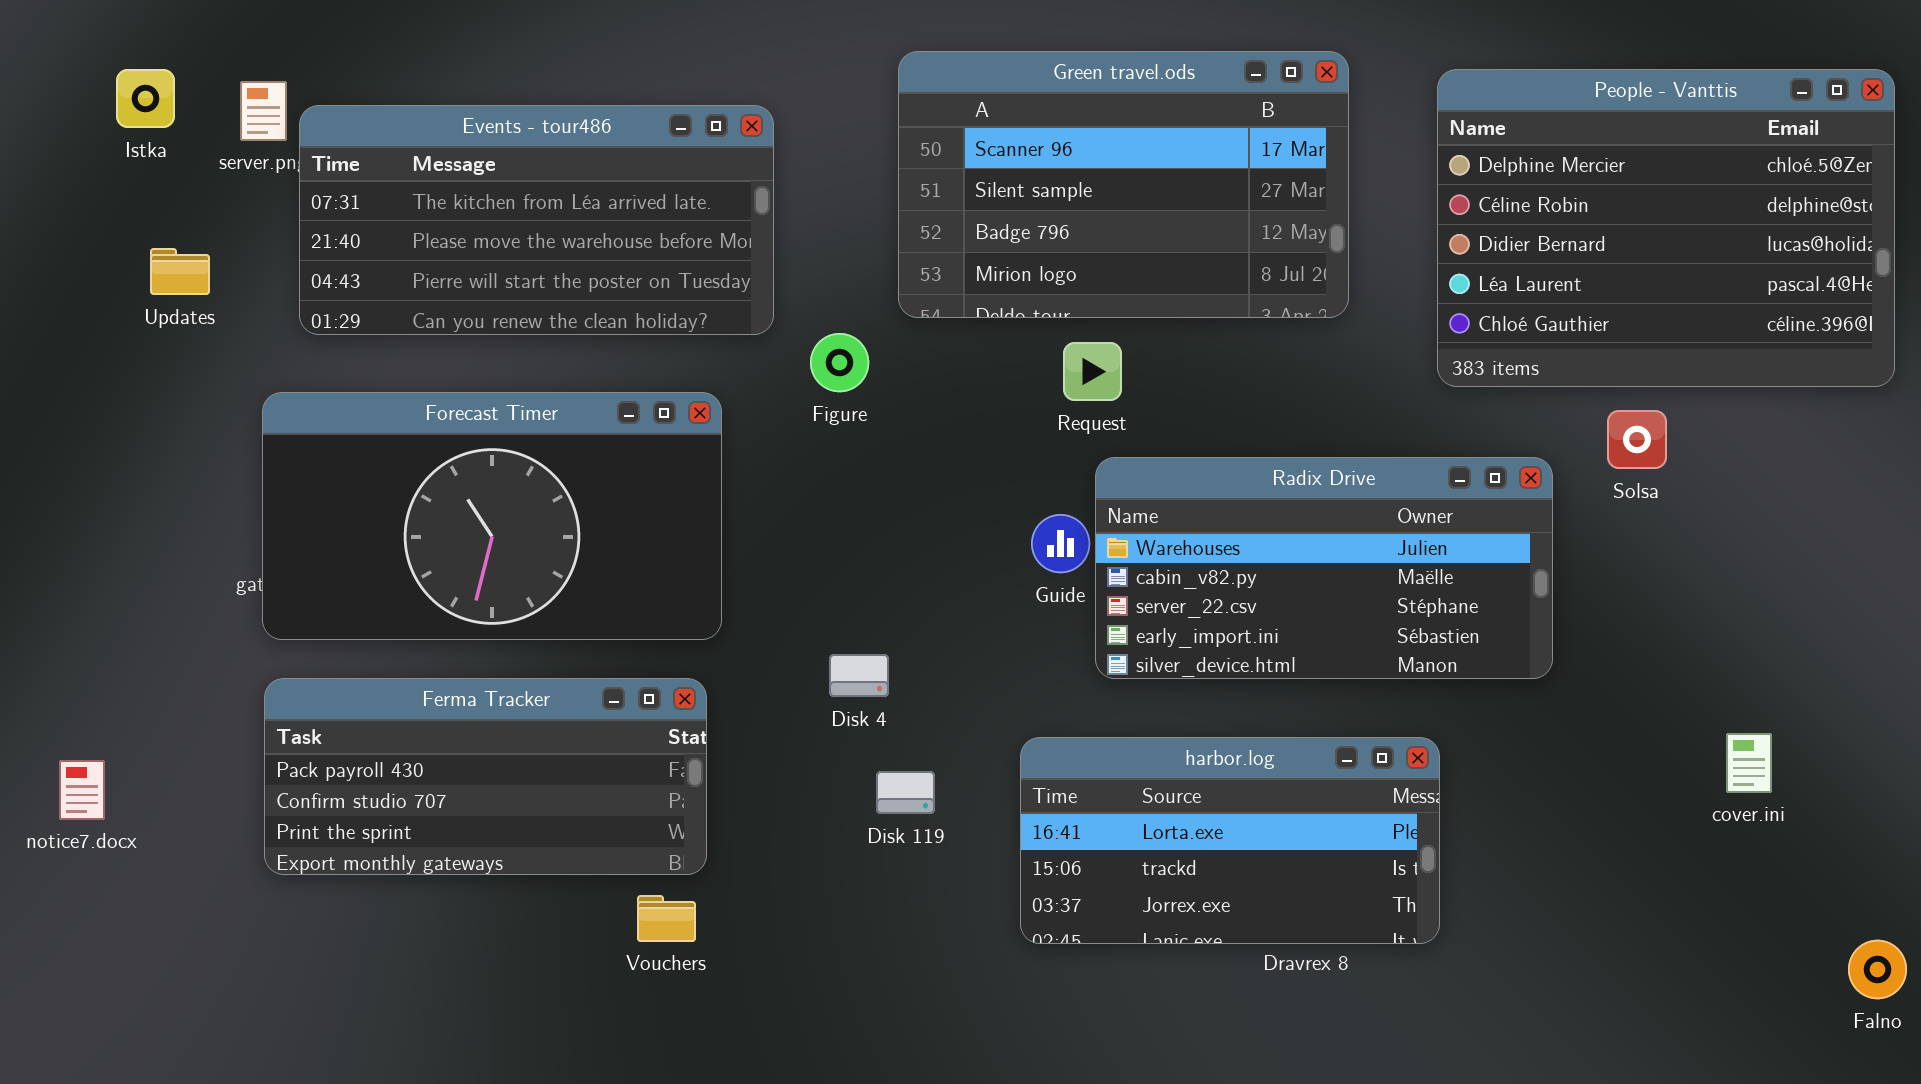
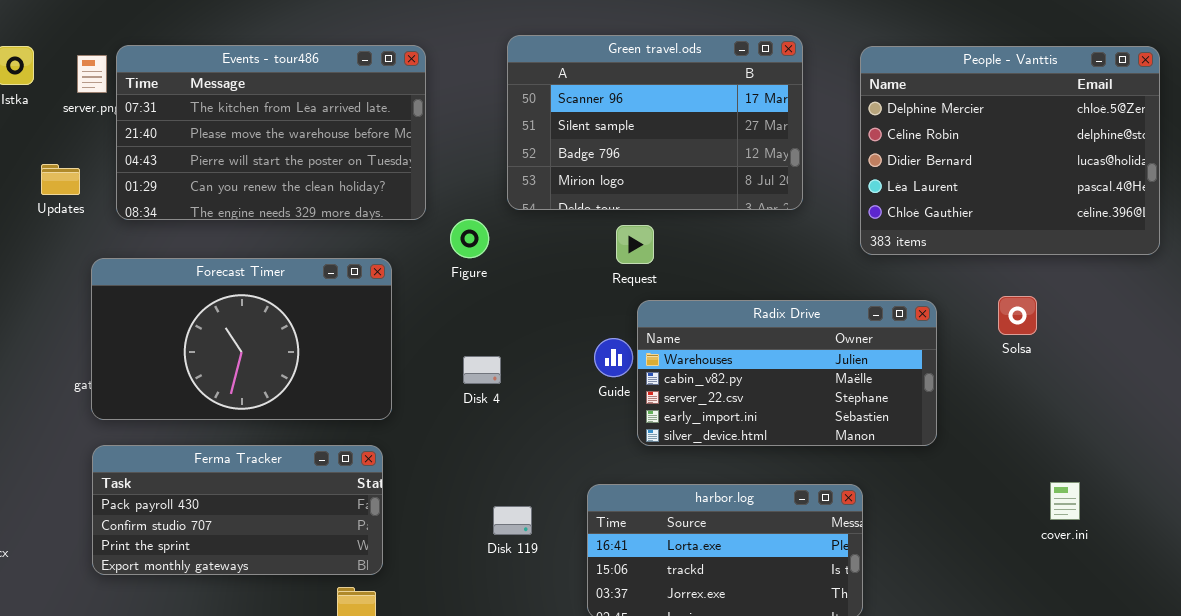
Events - tour486: [299,105,774,335] -> [116,45,426,220], resized
Updates: [150,248,210,295] -> [41,164,80,195], moved
Solsa: [1607,410,1667,469] -> [998,296,1037,335], moved
Disk 4: [829,654,889,697] -> [463,356,501,384], moved

